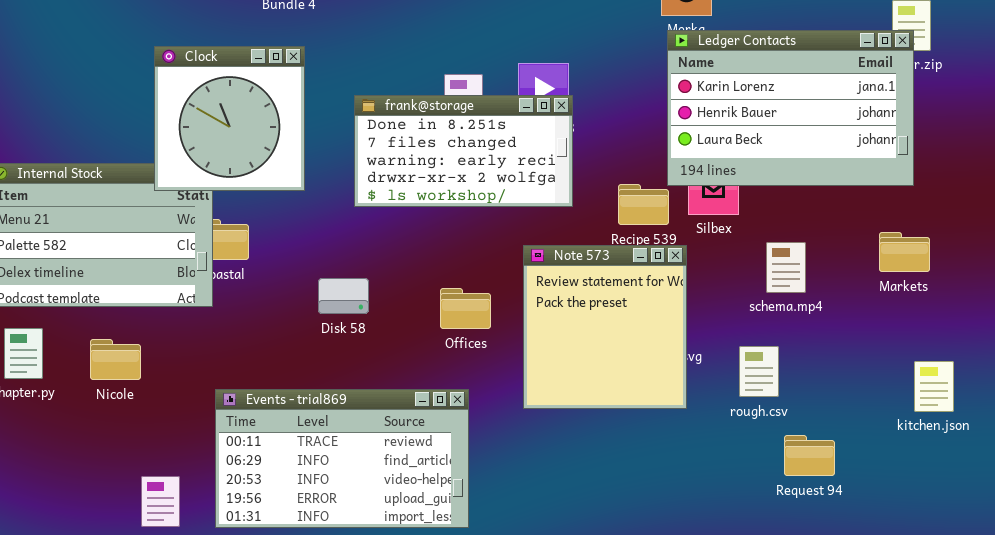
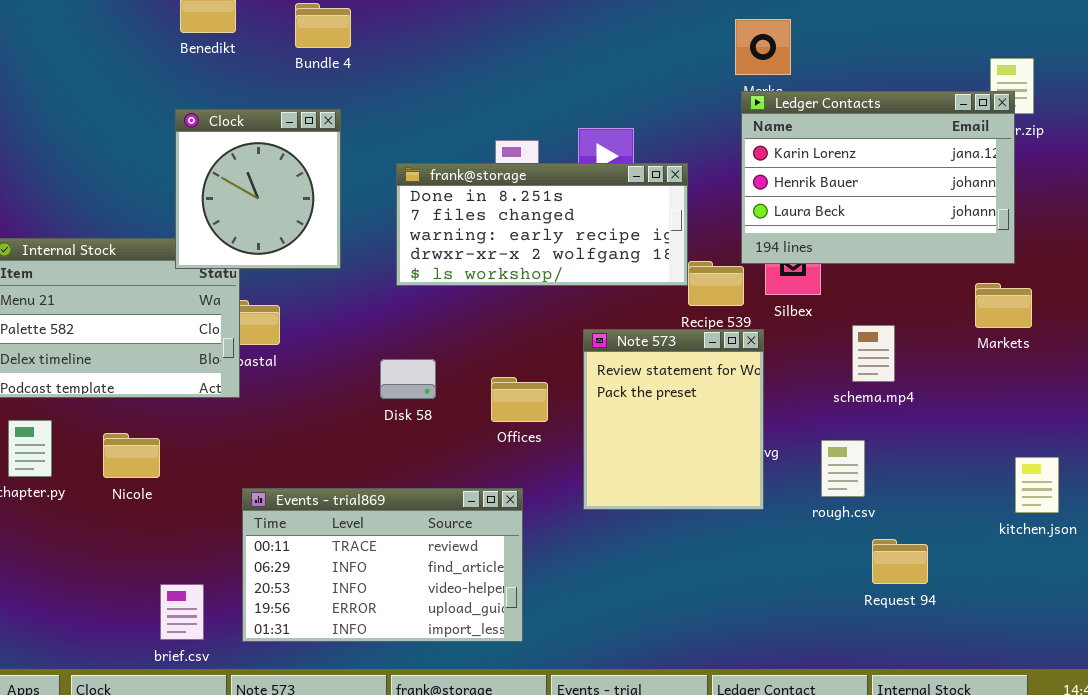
frank@storage: [354,95,573,207] -> [396,163,688,286], resized
Markets: [879,232,930,272] -> [975,283,1032,328], moved
Disk 58: [318,278,369,314] -> [380,359,436,399], moved

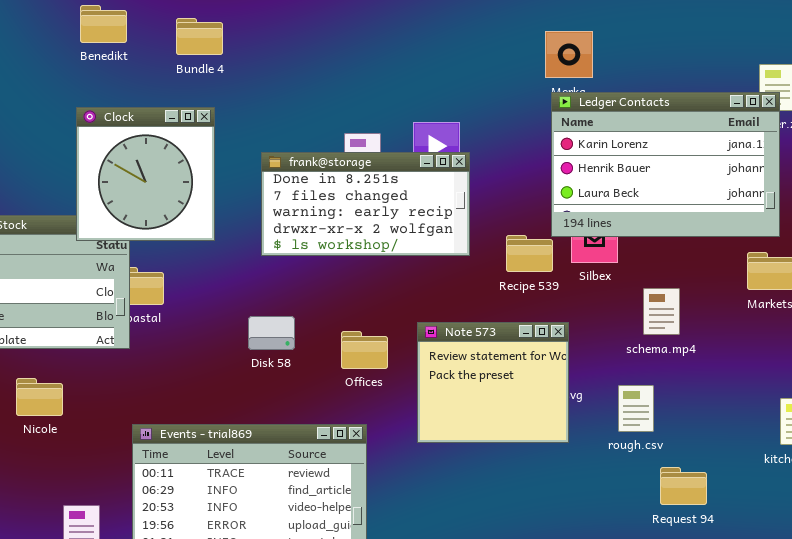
frank@storage: [396,163,688,286] -> [261,152,470,256], resized
Note 573: [583,329,764,510] -> [417,322,569,443], resized

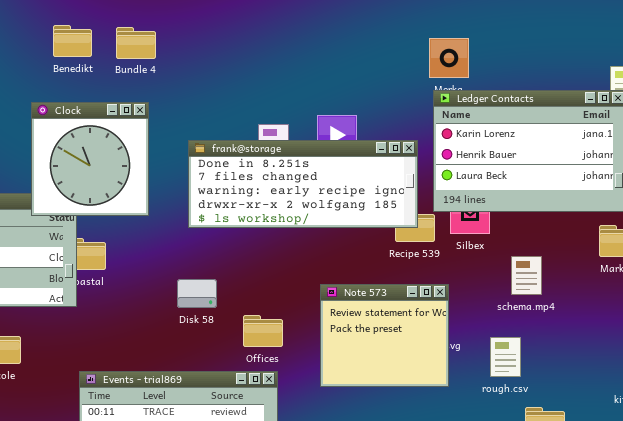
Benedikt: [80,5,127,43] -> [53,25,92,57], moved
frank@storage: [261,152,470,256] -> [188,140,418,228], resized
Offices: [341,331,388,369] -> [243,315,283,347], moved

